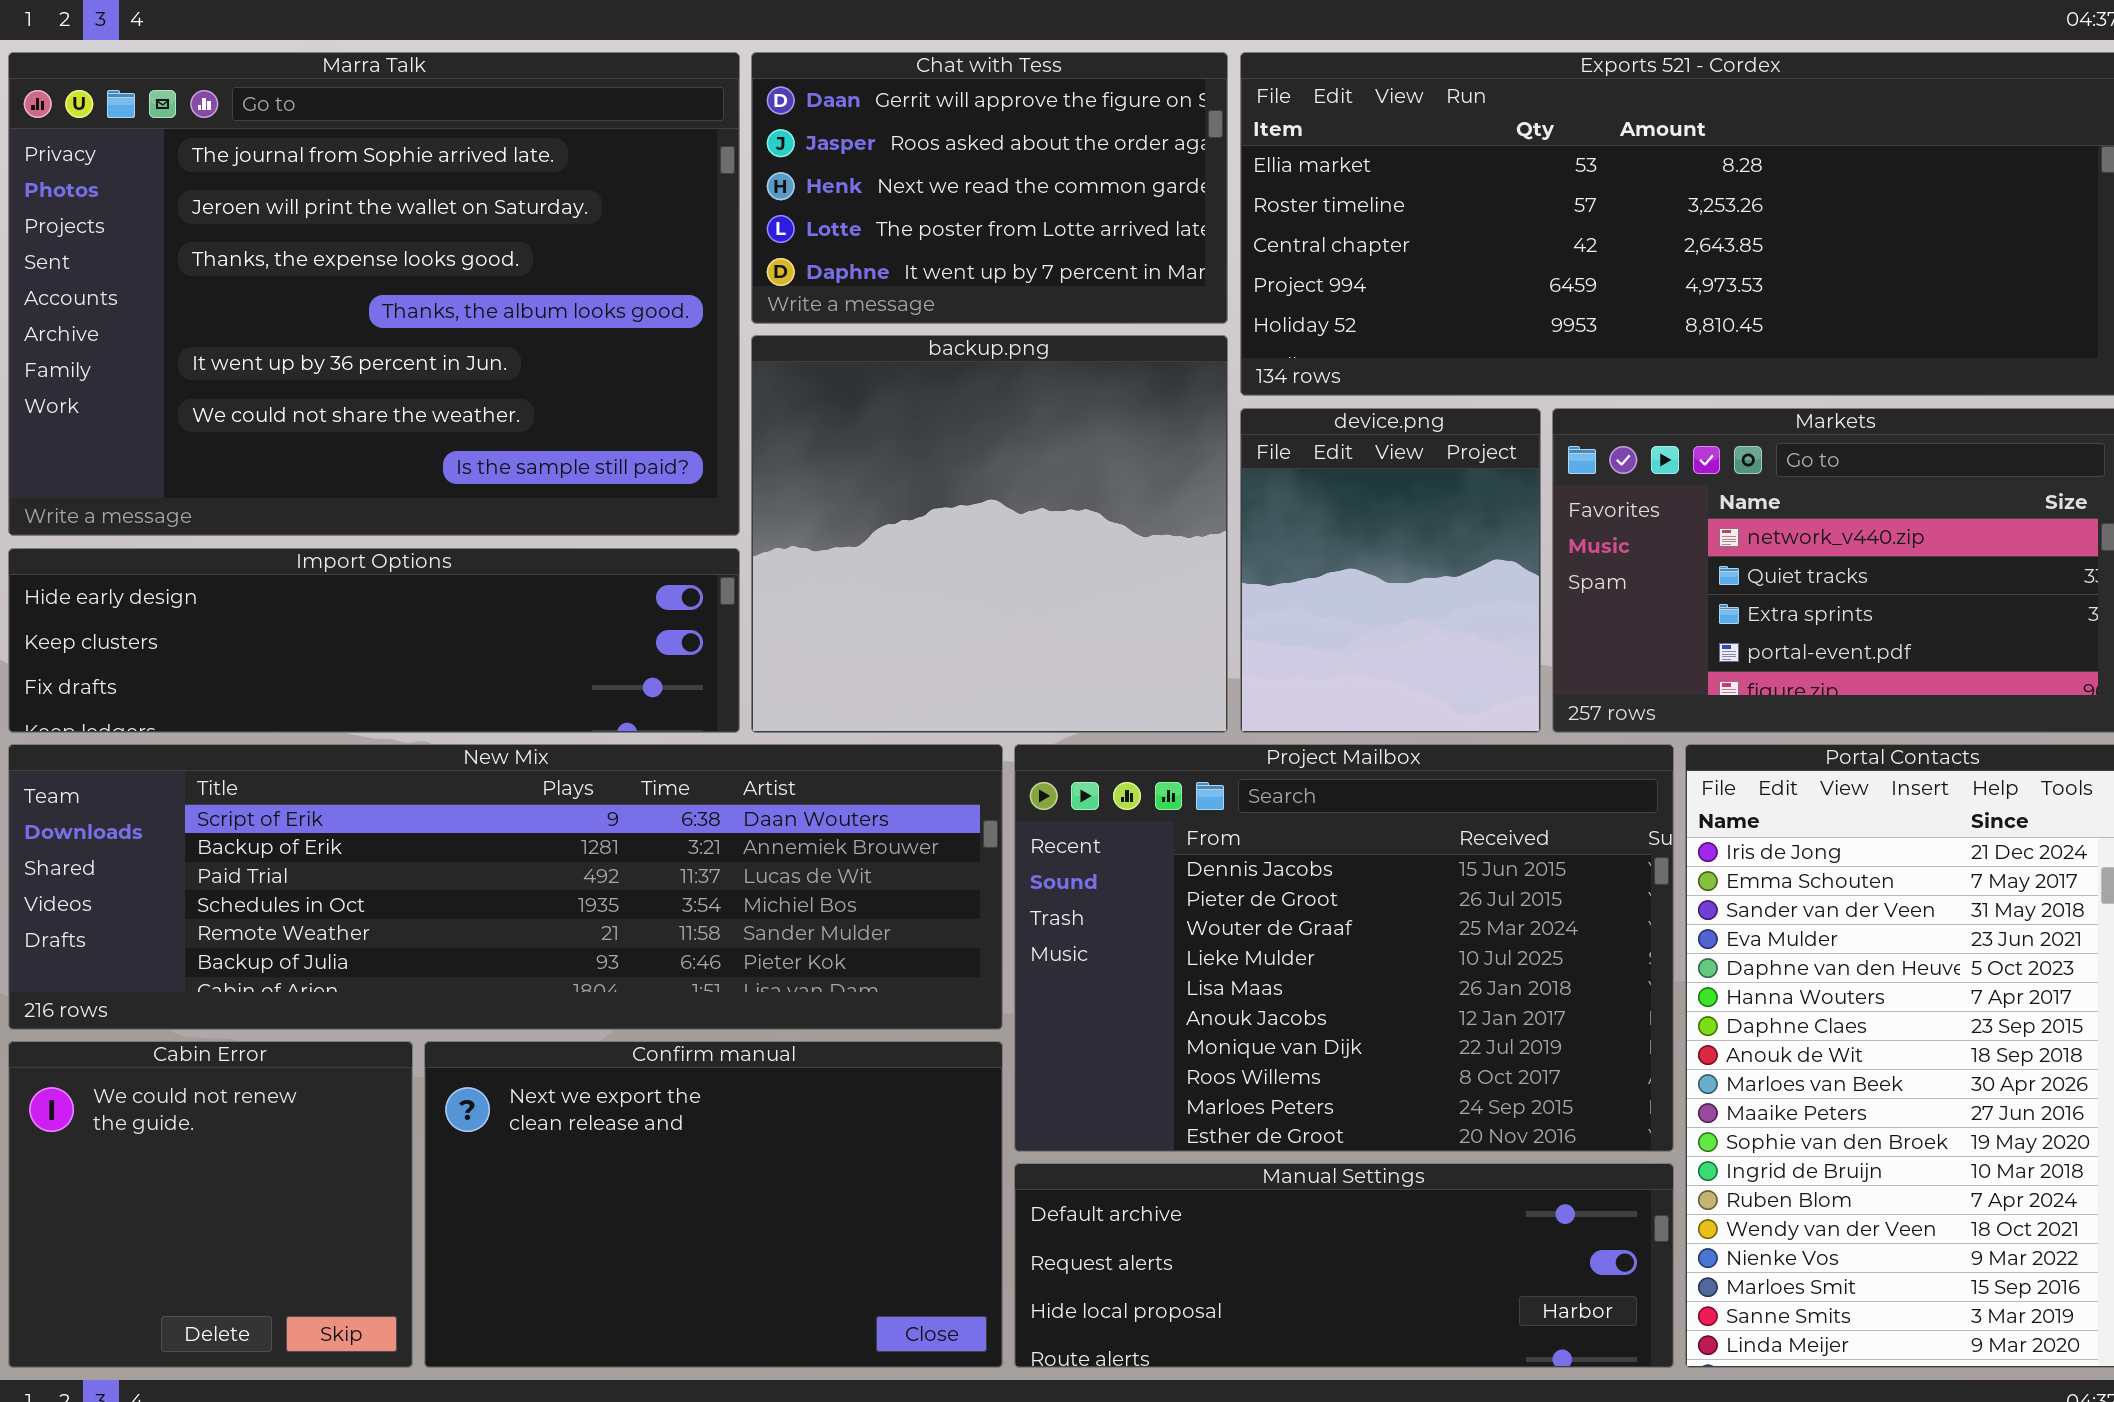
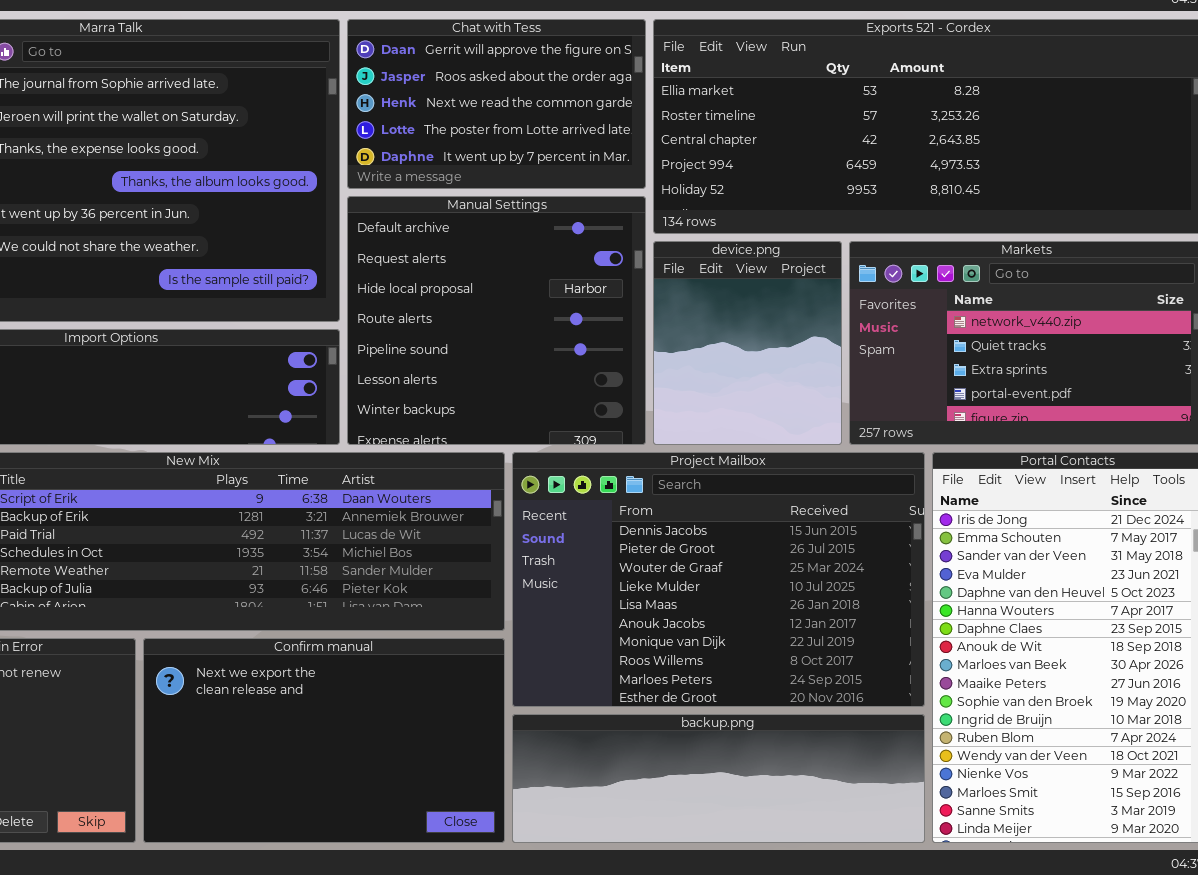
backup.png: [751,335,1228,733] -> [512,714,925,843], moved, resized
Manual Settings: [1014,1163,1674,1368] -> [347,196,646,445], moved, resized

